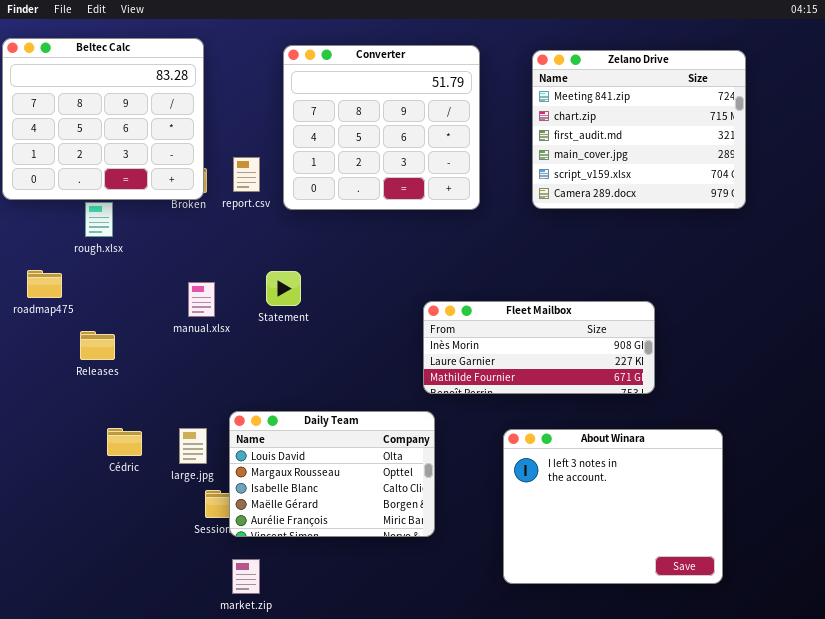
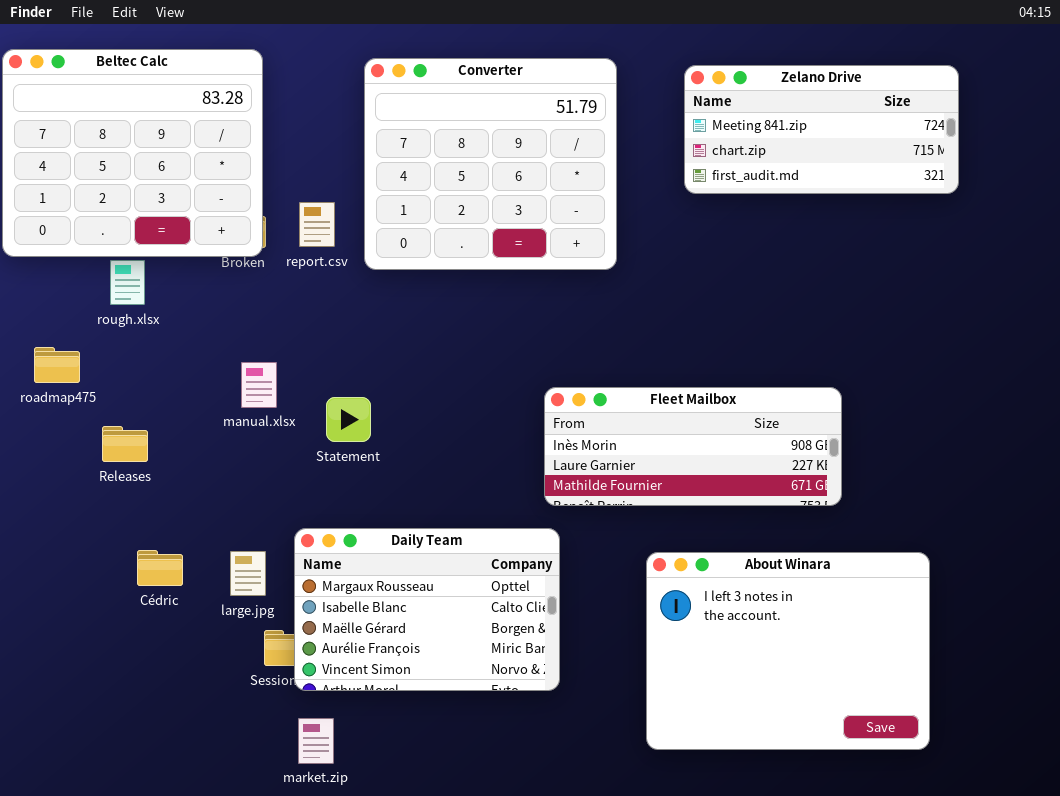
Zelano Drive: [532,50,746,209] -> [684,65,959,194], resized
Statement: [266,271,301,306] -> [326,397,371,442], moved
Daily Team: [229,411,435,537] -> [294,528,560,691], scrolled down 1 row

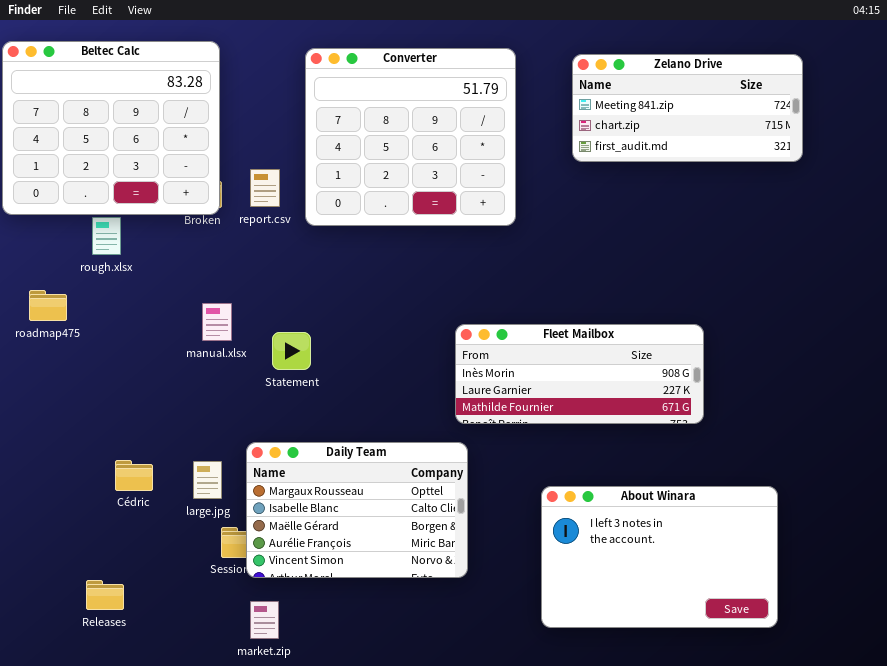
Releases: [102,426,148,462] -> [86,580,124,610], moved
About Winara: [646,552,930,750] -> [541,486,778,628], resized

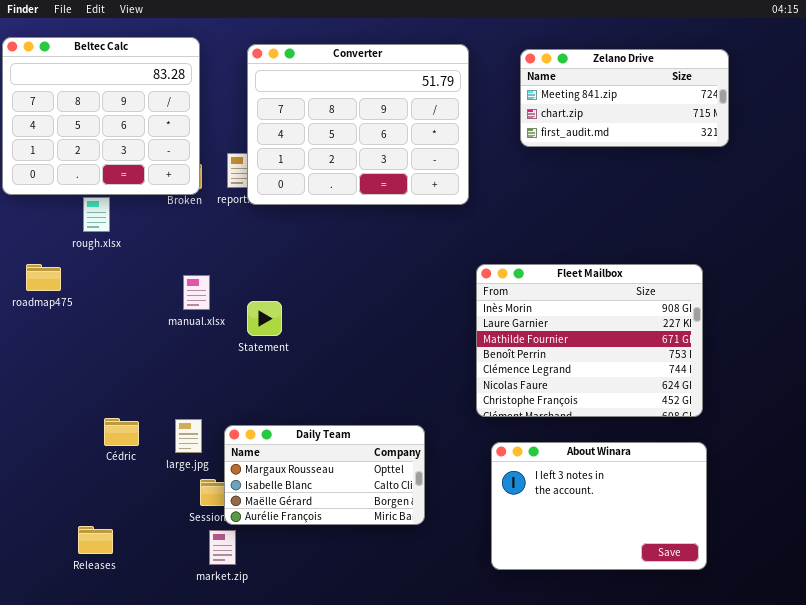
Converter: [305,48,516,226] -> [247,44,469,205], resized
Fleet Mailbox: [455,324,704,424] -> [476,264,703,417], moved, resized
Daily Team: [246,442,468,578] -> [224,425,425,525], resized
market.zip: [250,601,279,639] -> [209,530,236,565], moved

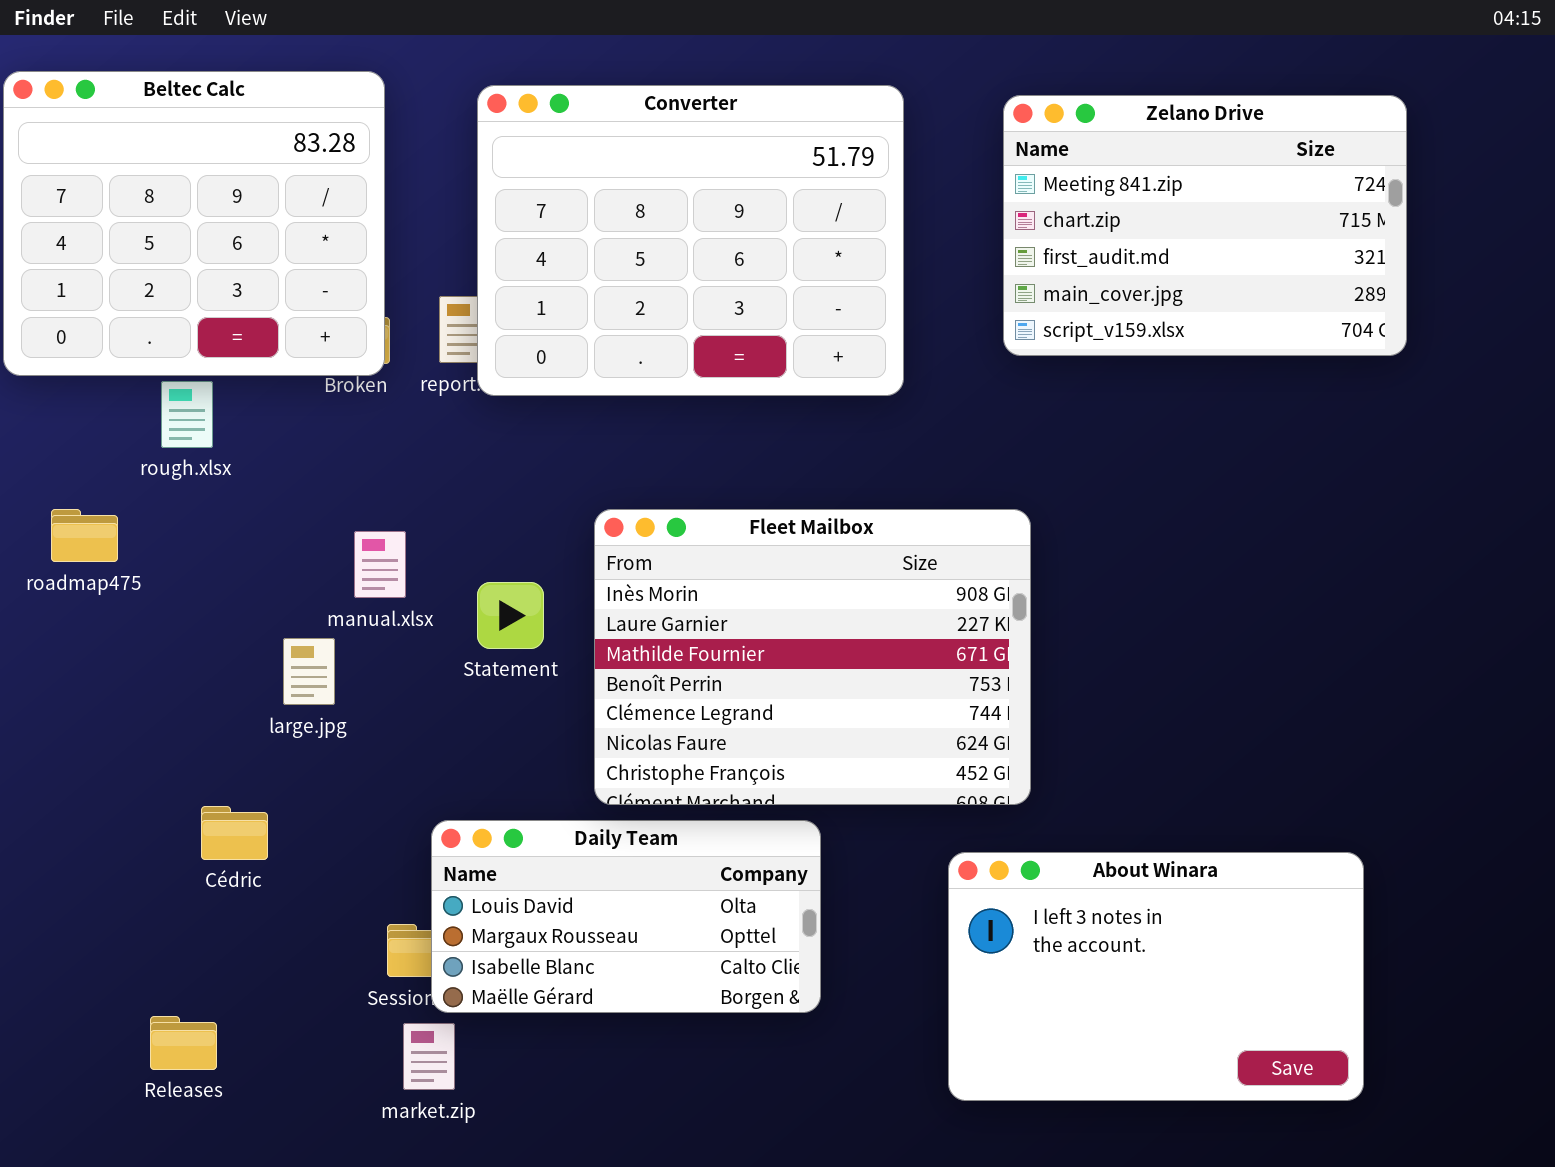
Zelano Drive: [520,49,729,147] -> [1003,95,1407,356], resized
Fleet Mailbox: [476,264,703,417] -> [594,509,1031,805], moved
large.jpg: [175,419,202,453] -> [283,638,335,705], moved
Daily Team: [224,425,425,525] -> [431,820,821,1013], scrolled up 1 row

